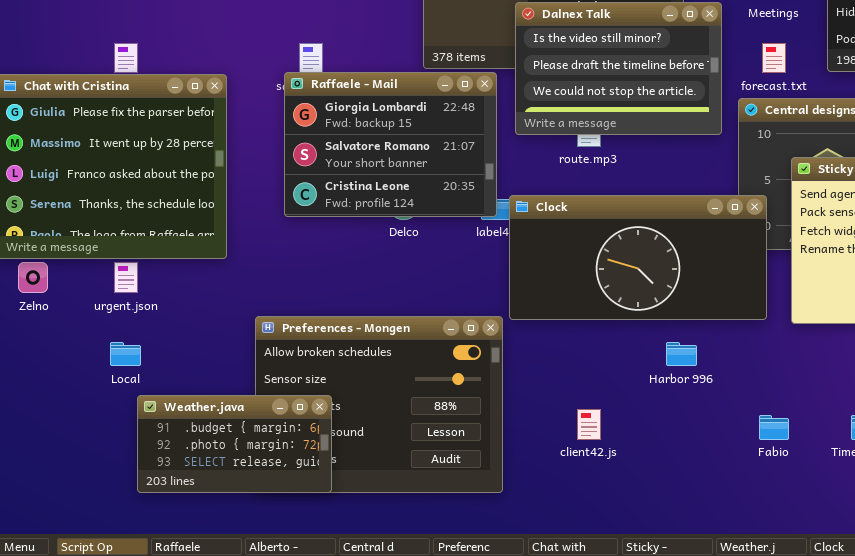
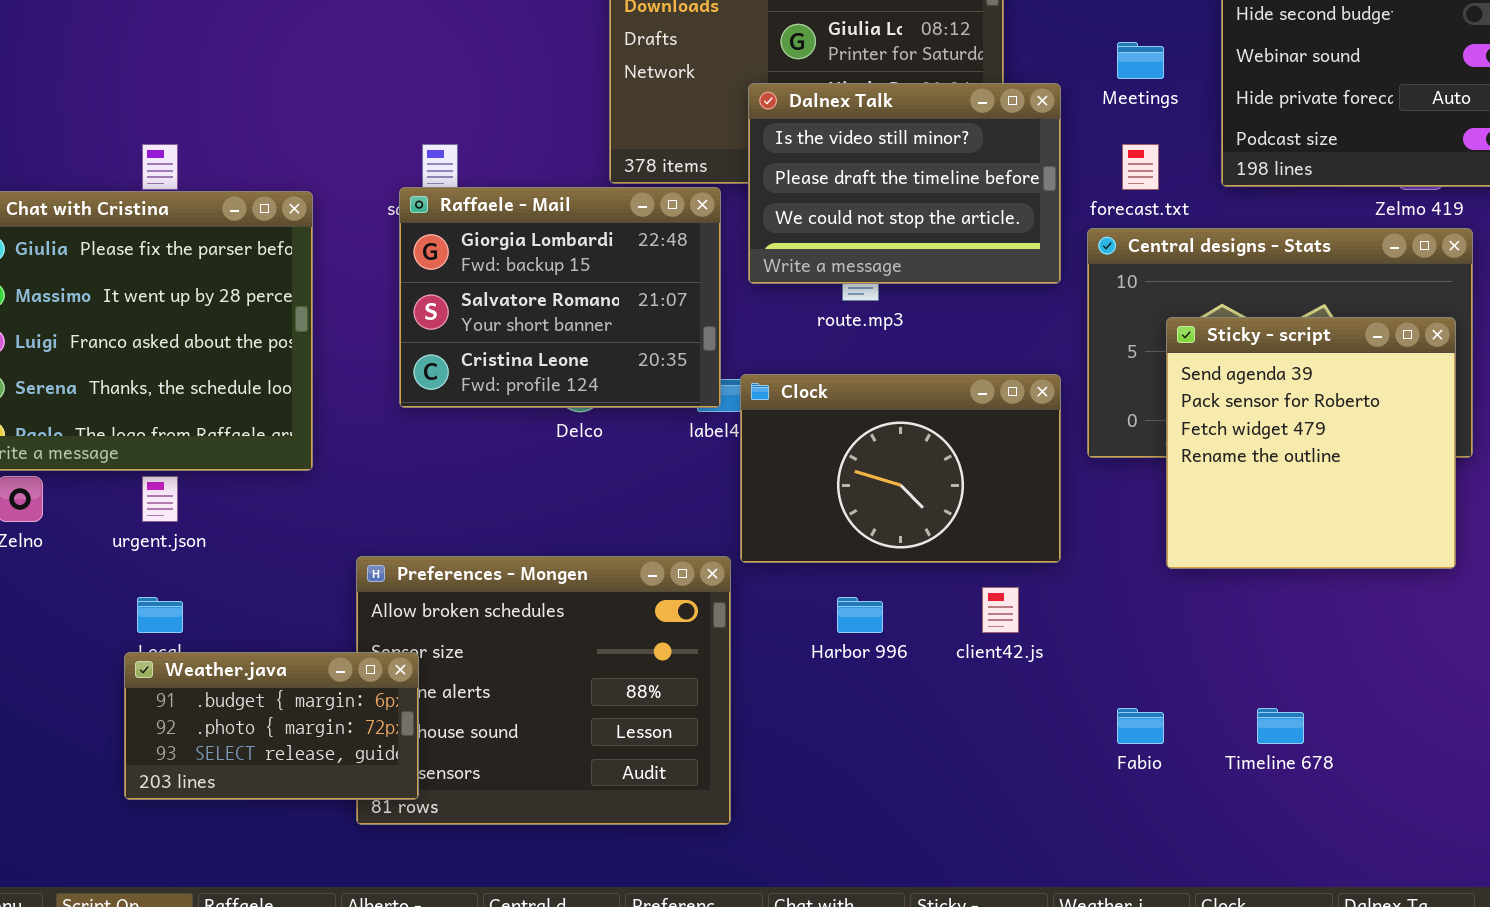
Clock: [509,195,767,320] -> [740,374,1061,563], resized
Harbor 996: [666,342,697,366] -> [837,597,883,633], moved
Weather.java: [137,395,332,493] -> [124,652,419,800], moved
client42.js: [577,409,601,440] -> [982,587,1019,633], moved

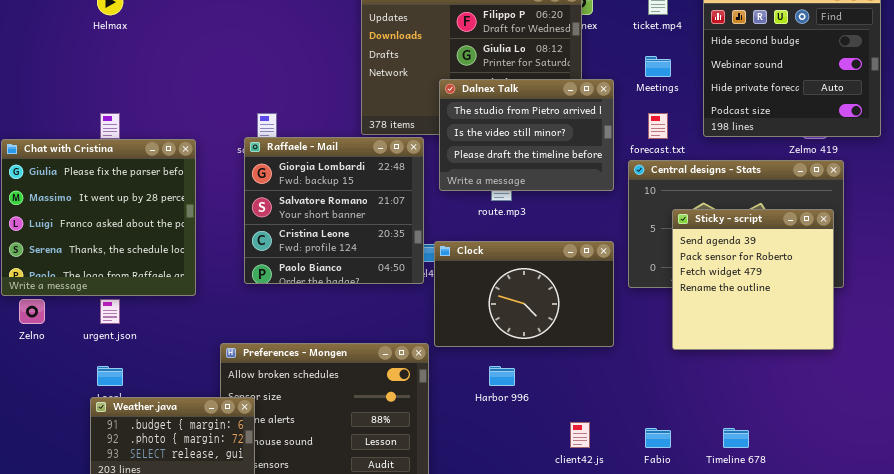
Dalnex Talk: [748,83,1061,284] -> [439,79,614,191], scrolled up 1 row
Raffaele - Mail: [399,187,721,408] -> [244,137,424,284], resized
client42.js: [982,587,1019,633] -> [570,422,590,448], moved

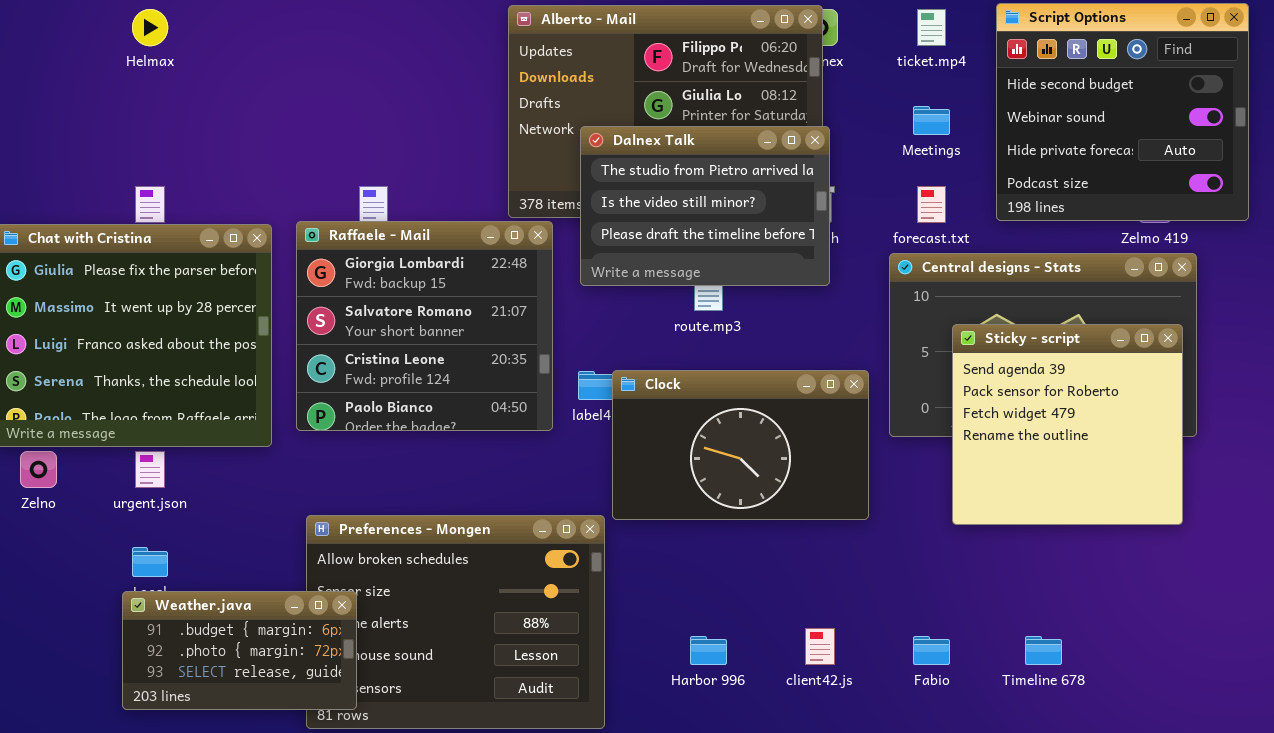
Dalnex Talk: [439,79,614,191] -> [580,126,830,286], moved
Raffaele - Mail: [244,137,424,284] -> [296,221,553,431], moved
Harbor 996: [489,366,515,386] -> [690,636,727,665], moved

